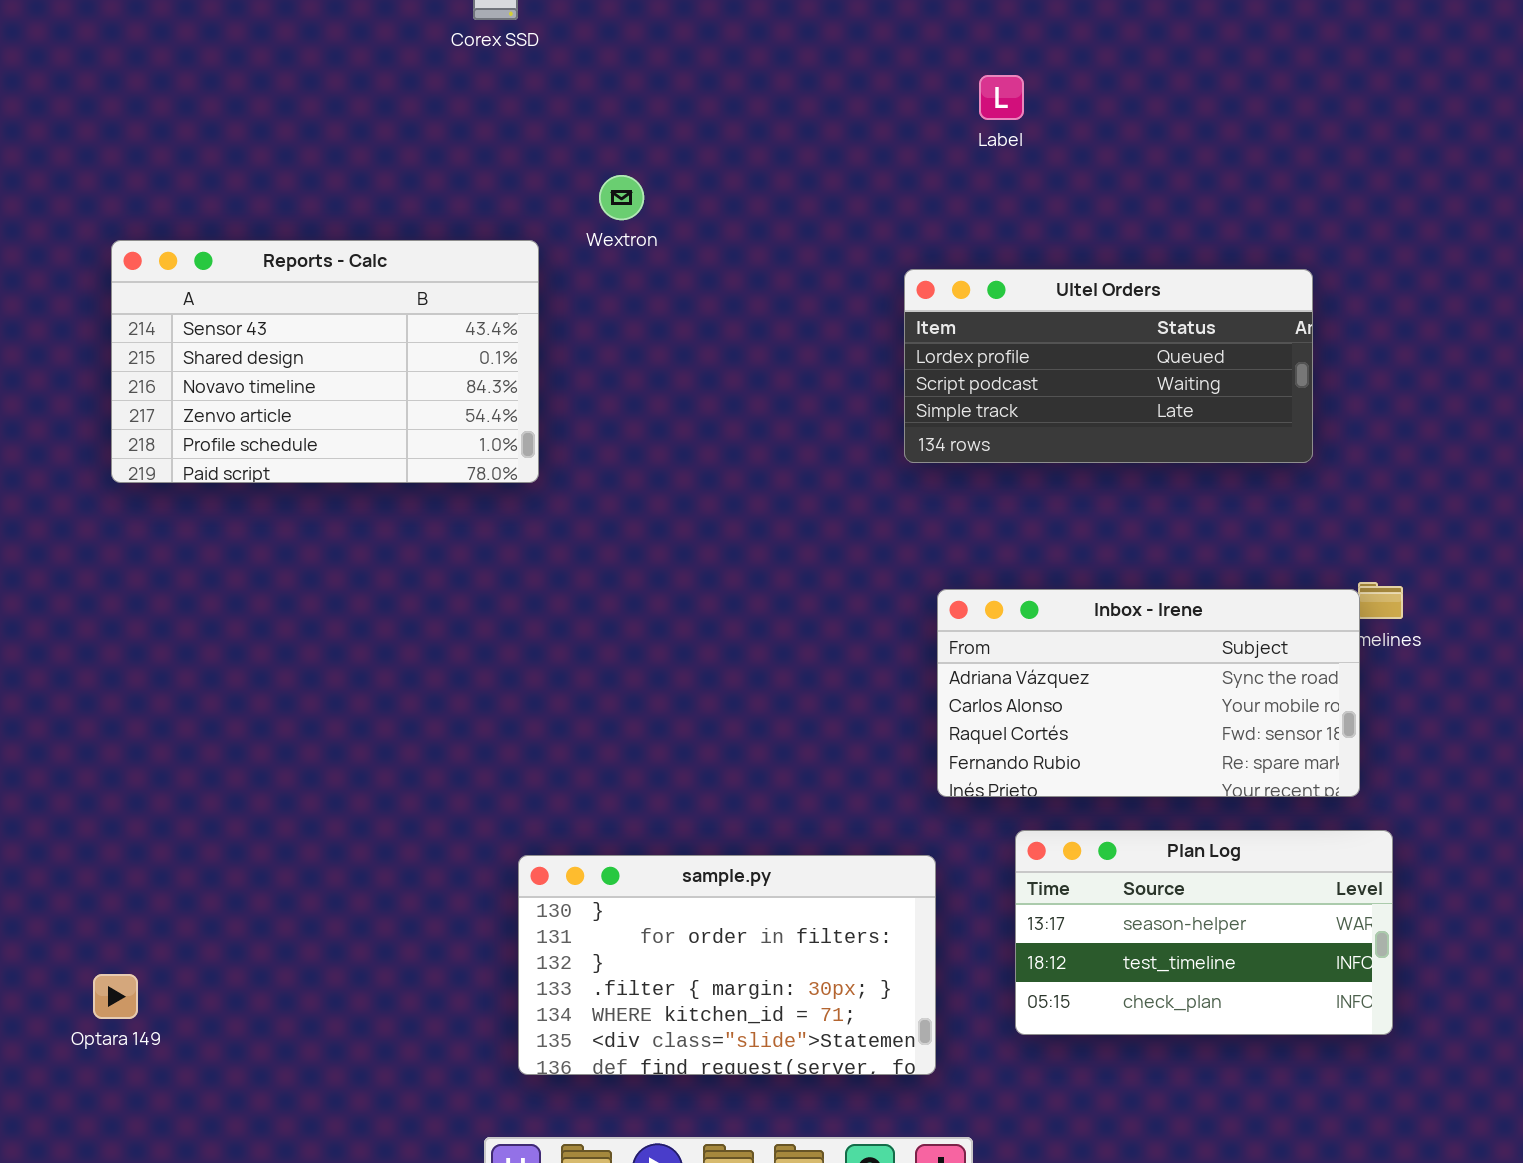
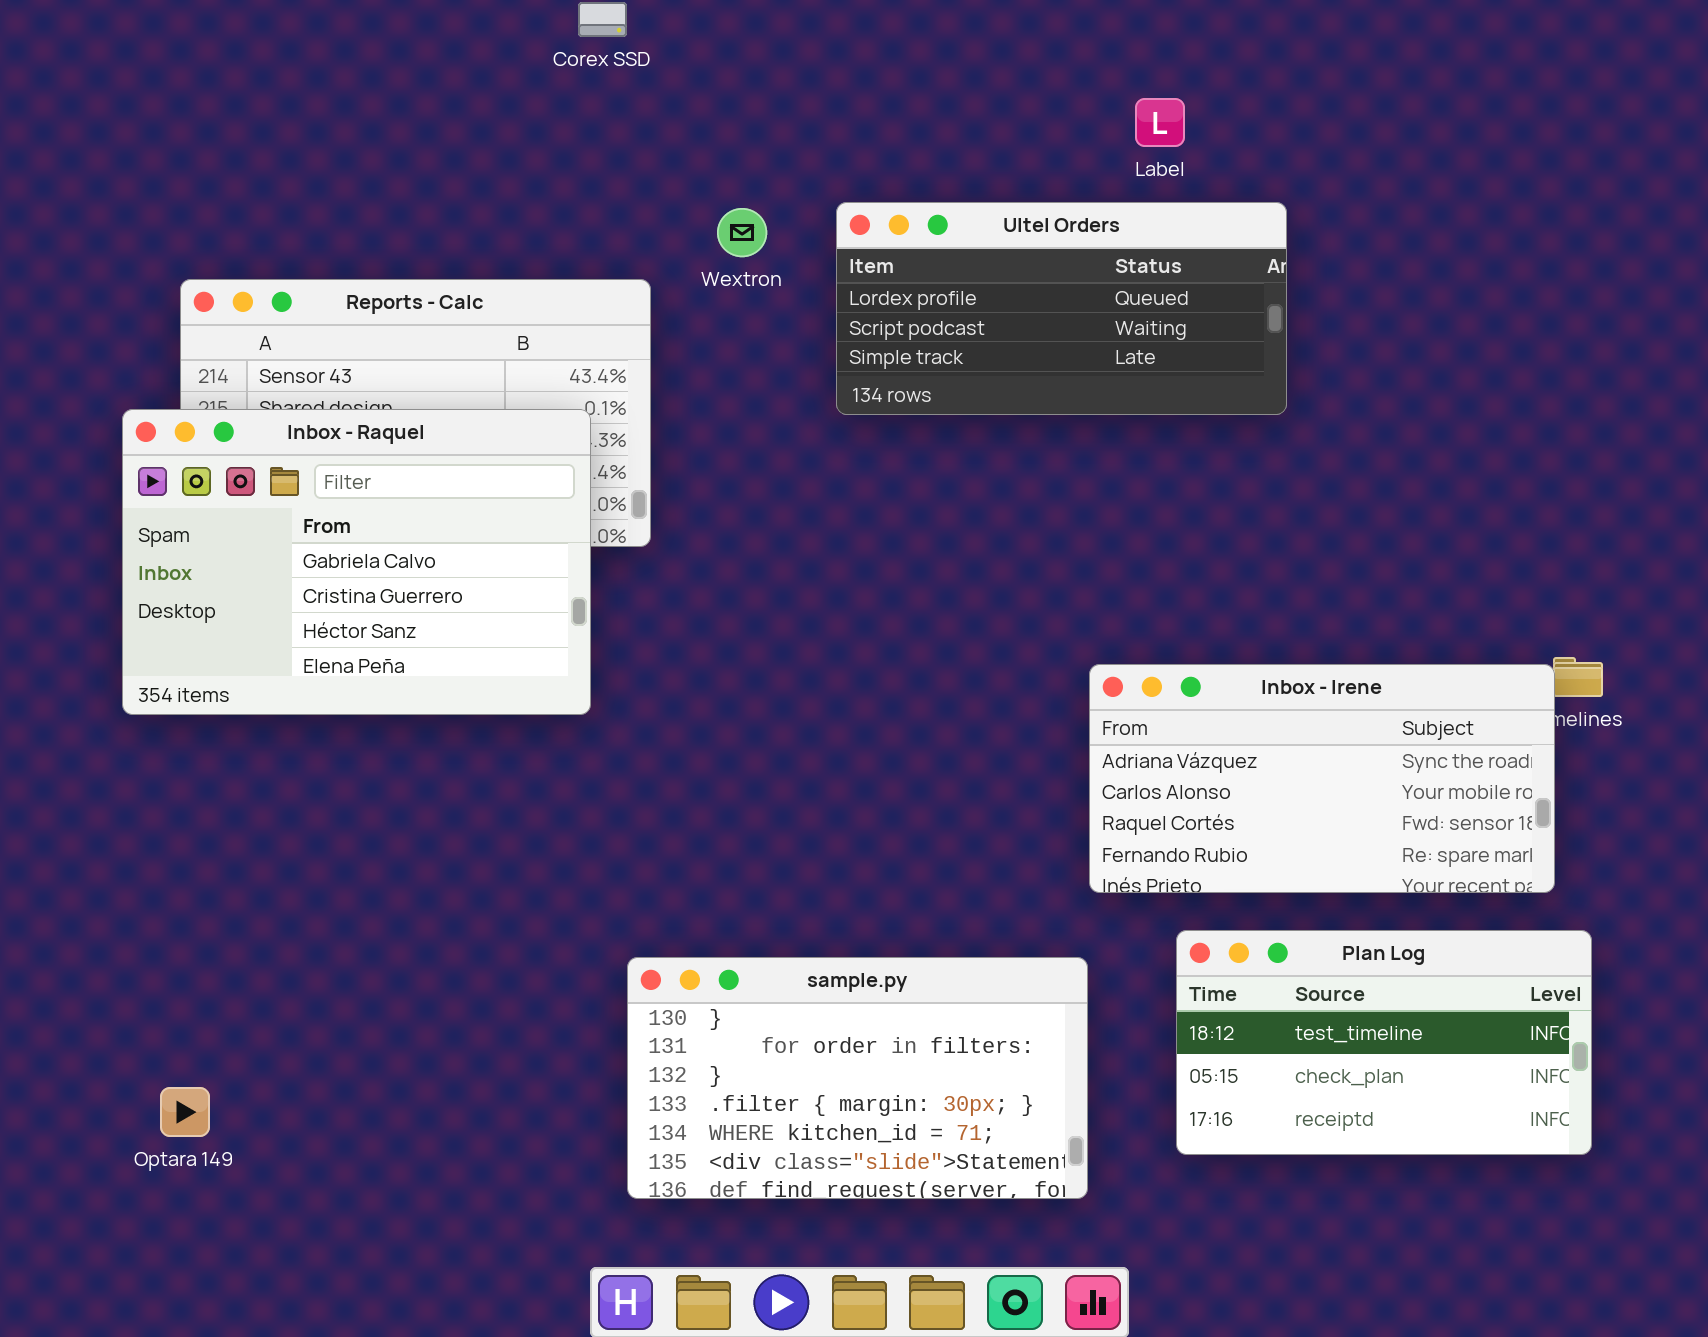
Ultel Orders: [904,269,1313,463] -> [836,202,1287,415], moved
Inbox - Raquel: none -> [122,409,591,715], opened
Plan Log: [1015,830,1393,1035] -> [1176,930,1592,1155], scrolled down 1 row

